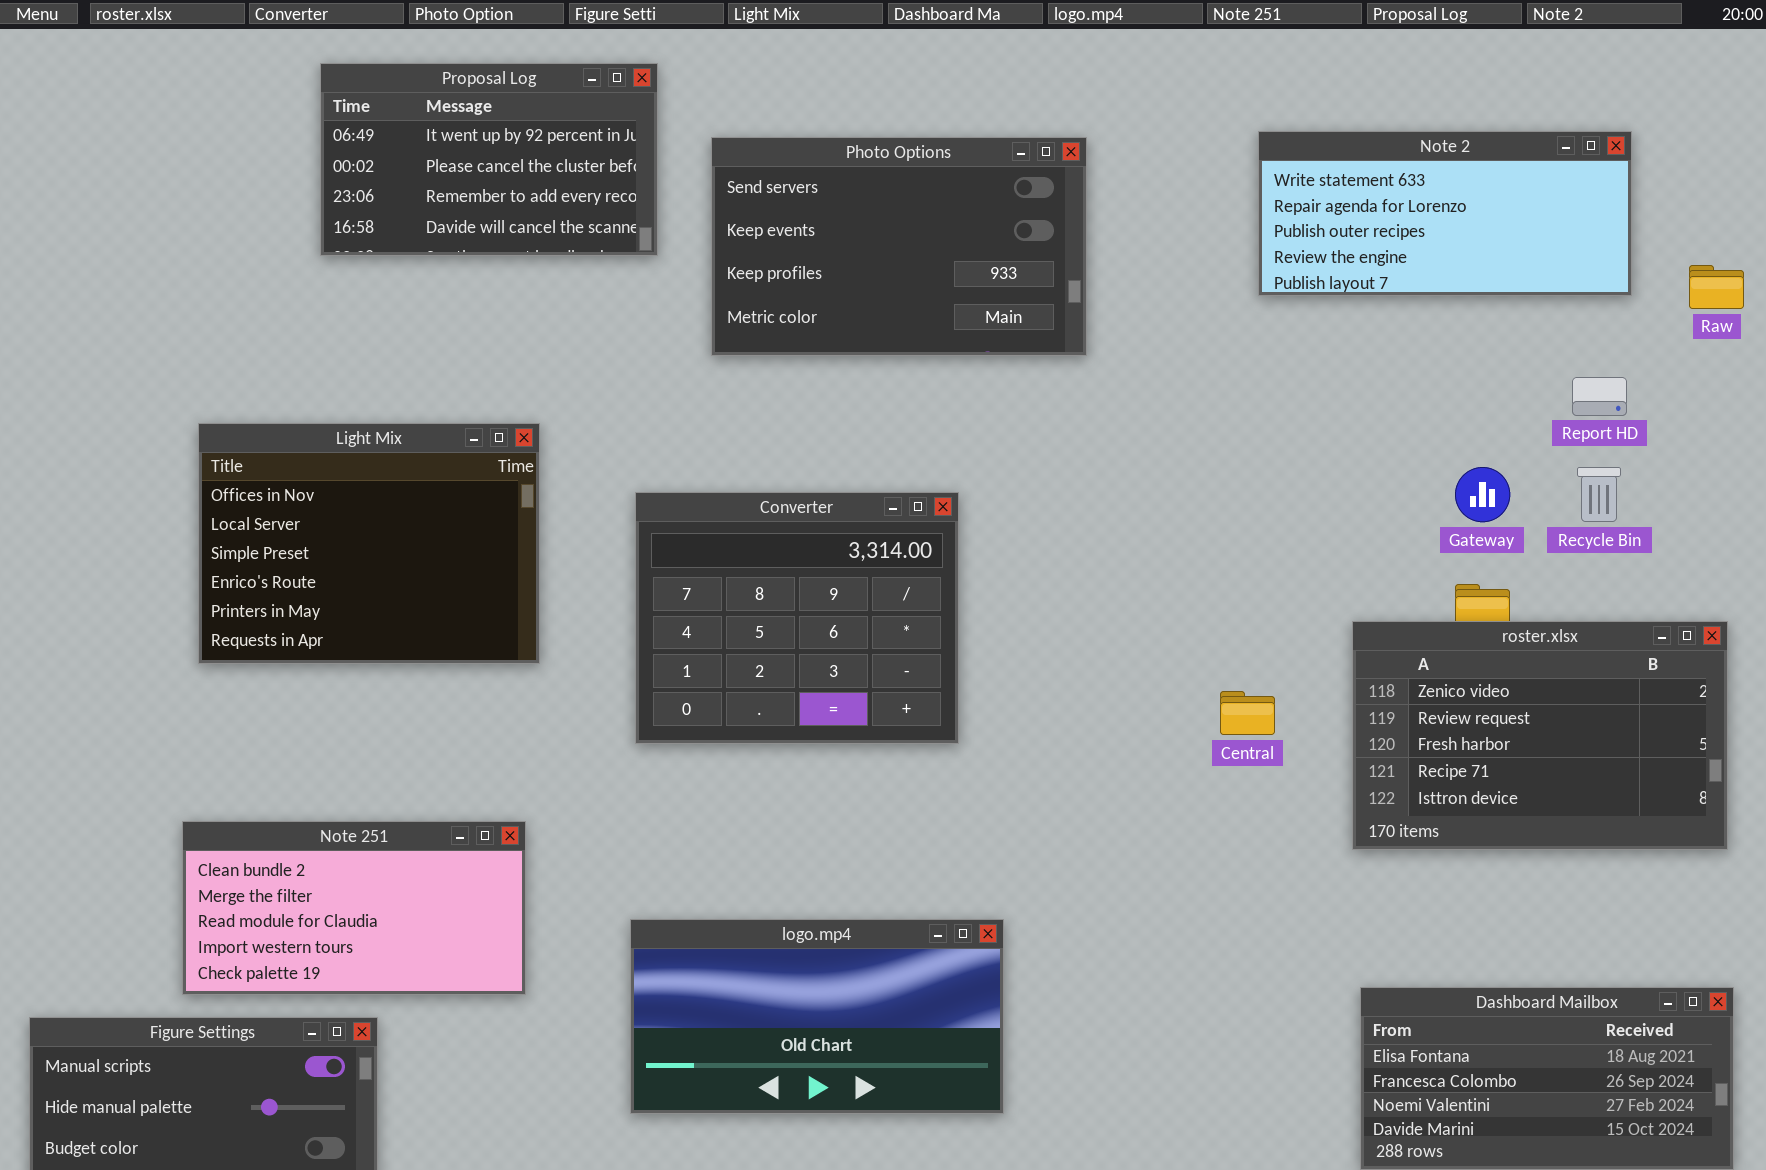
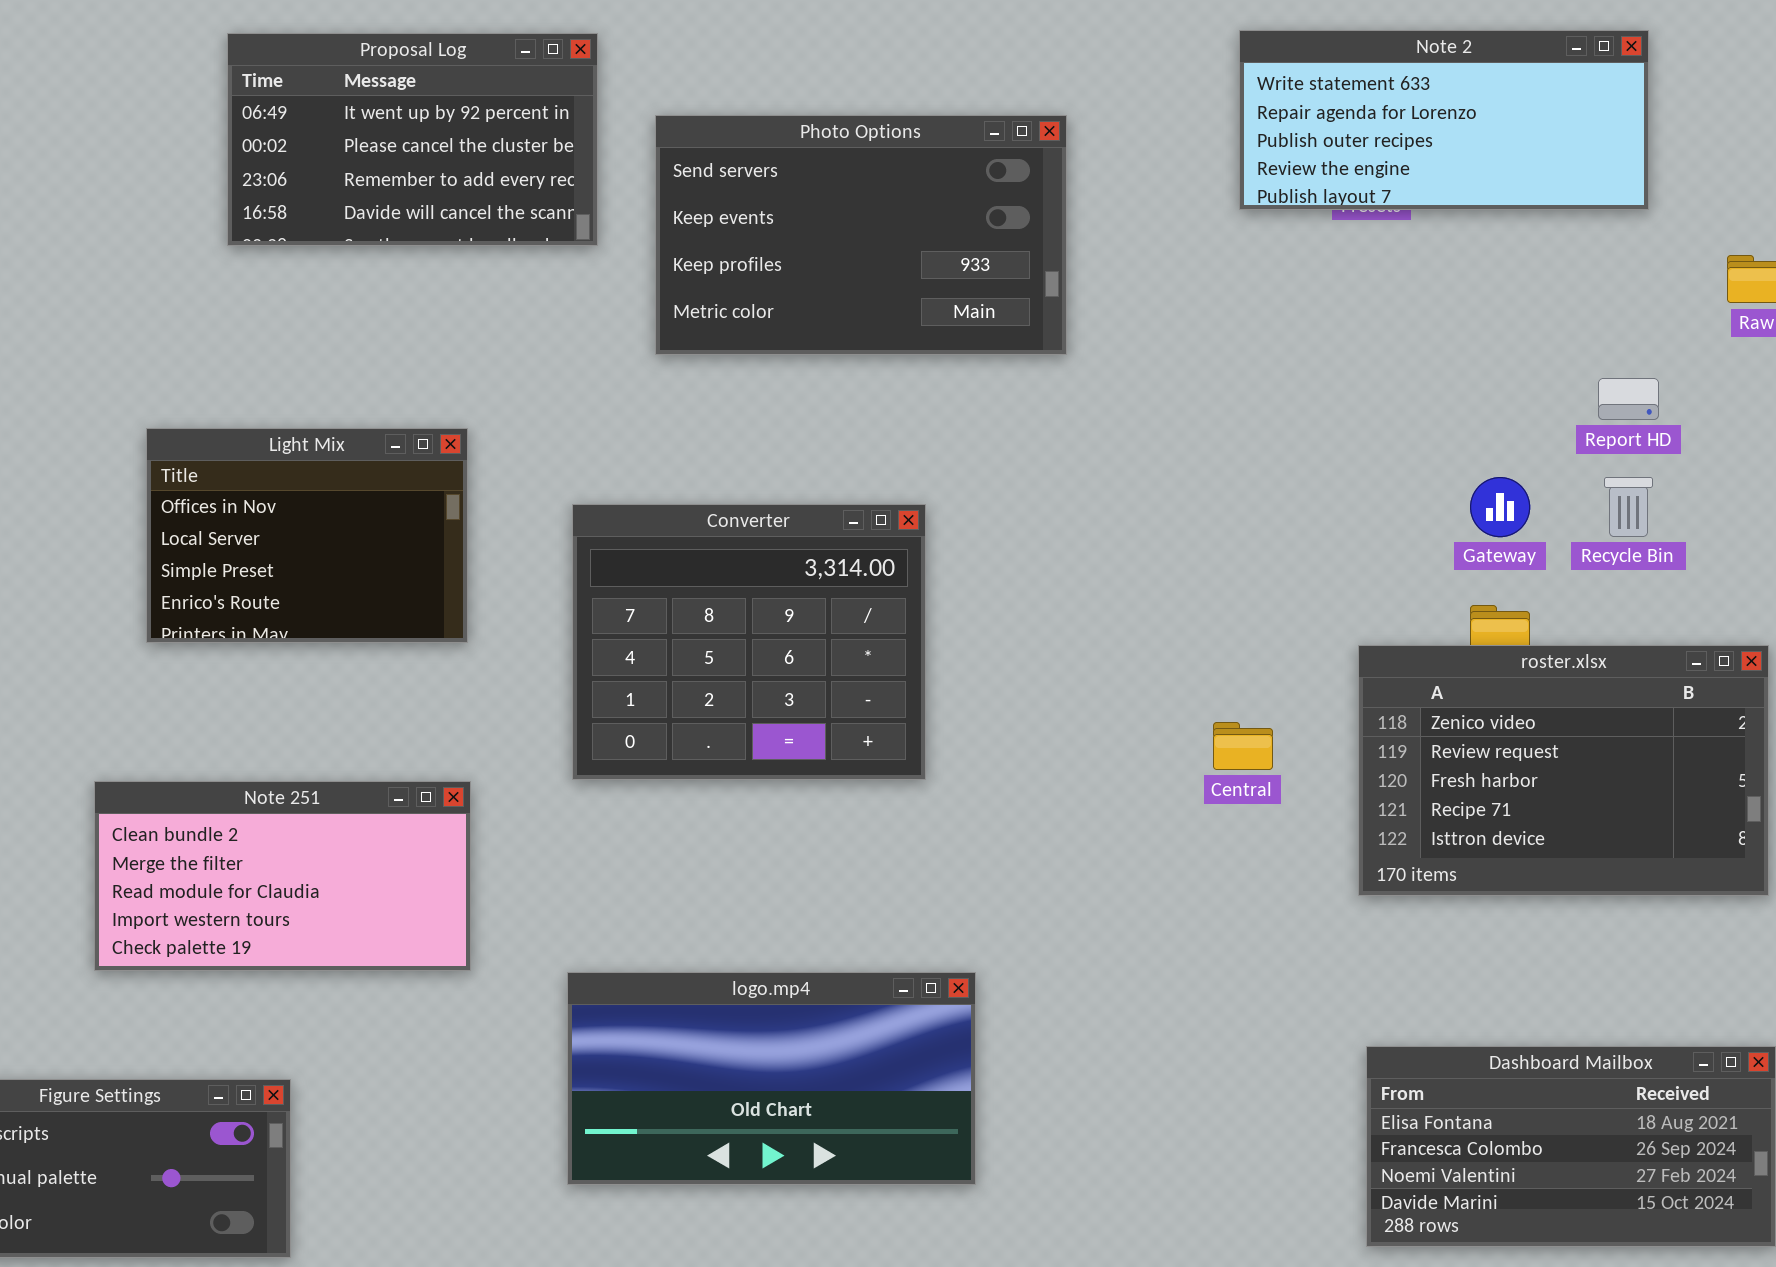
Note 2: [1258,131,1632,296] -> [1239,30,1649,210], moved
Light Mix: [198,423,540,664] -> [146,428,468,643], resized
Note 251: [182,821,526,995] -> [94,781,471,971], moved

